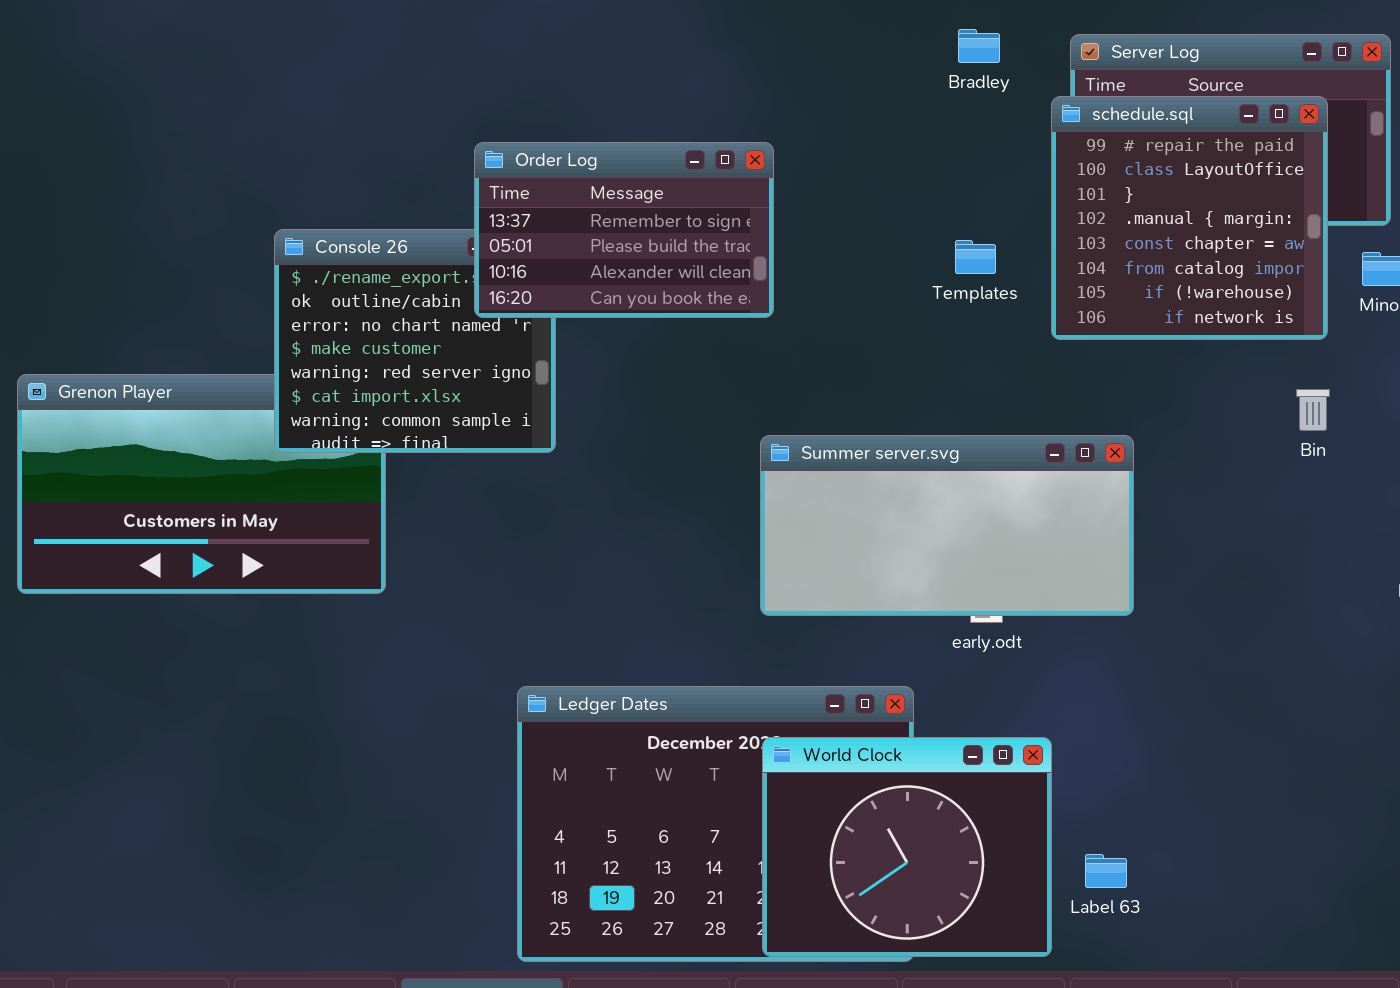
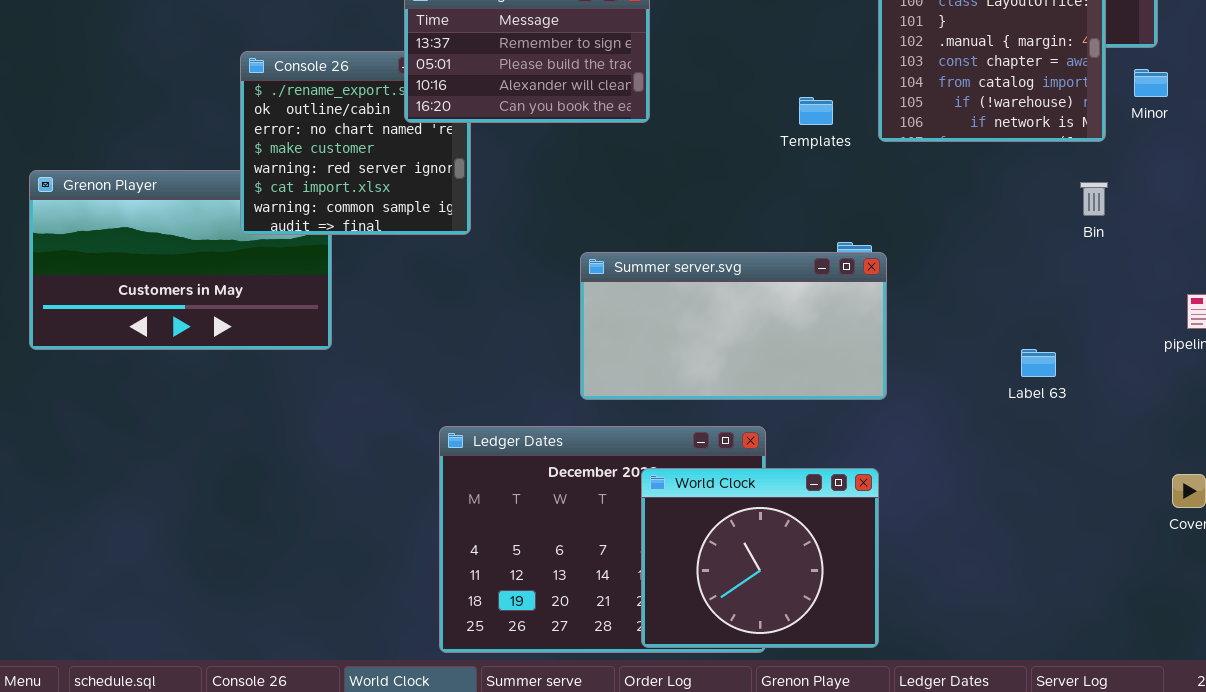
Templates: [955,240,996,274] -> [799,97,833,125], moved
Summer server.svg: [760,435,1134,616] -> [580,252,887,400], moved
Label 63: [1085,854,1127,888] -> [1021,349,1056,377], moved

